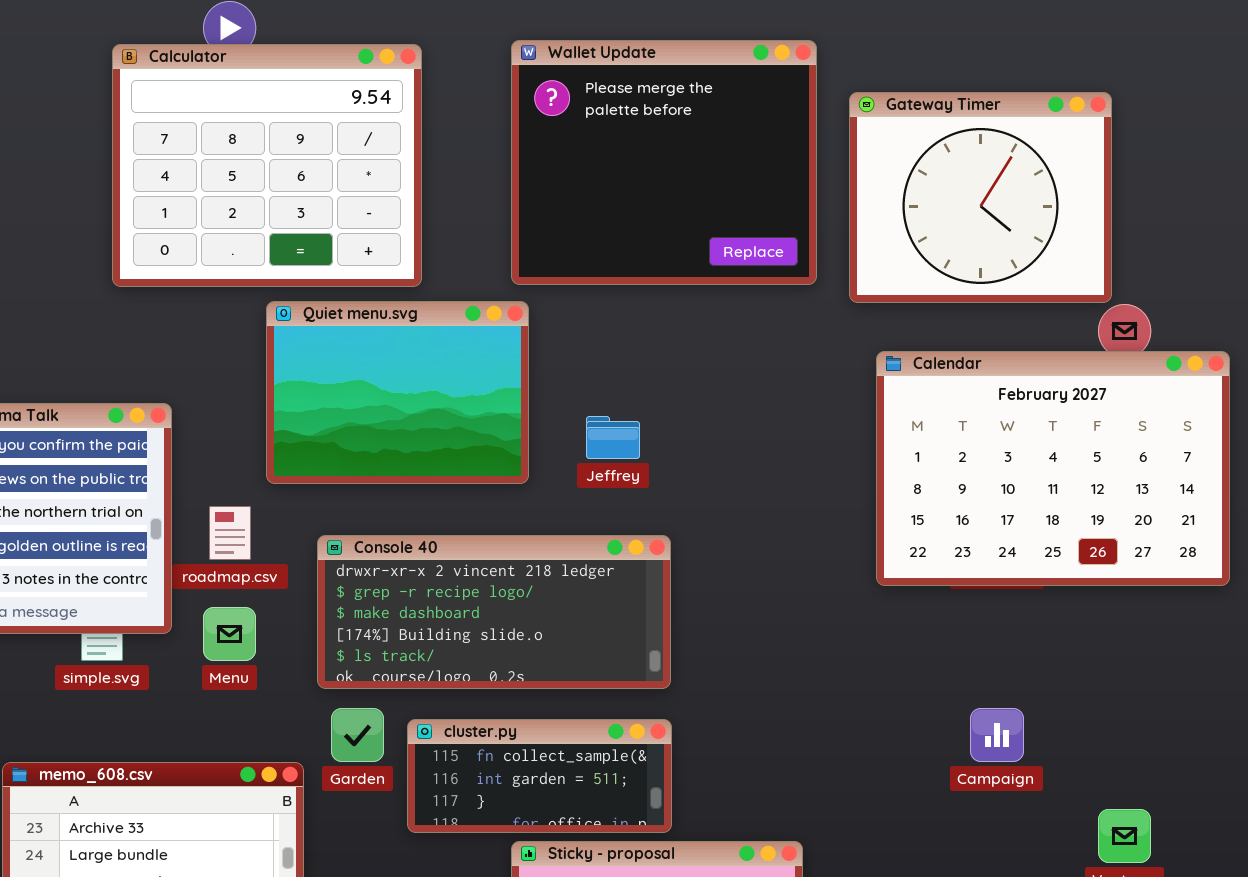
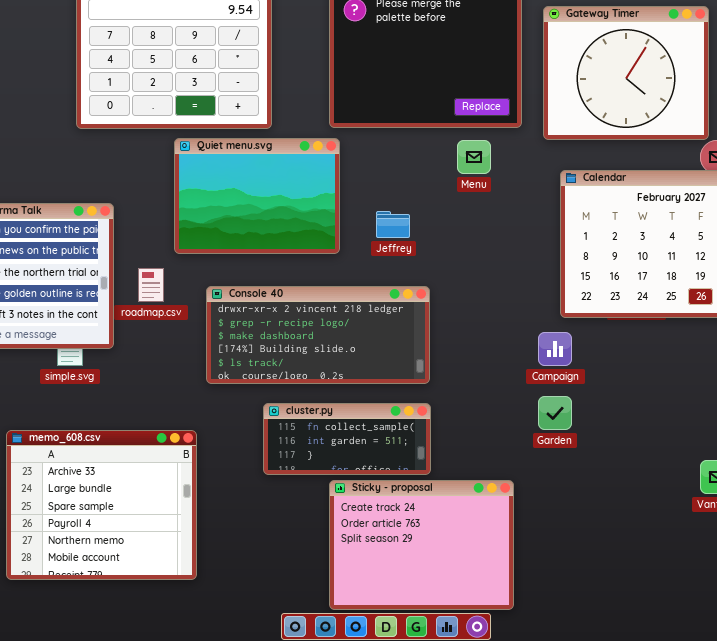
Menu: [203,607,256,661] -> [457,140,491,174], moved
Garden: [331,708,384,762] -> [538,396,572,430], moved
Campaign: [970,708,1024,762] -> [538,332,572,366], moved

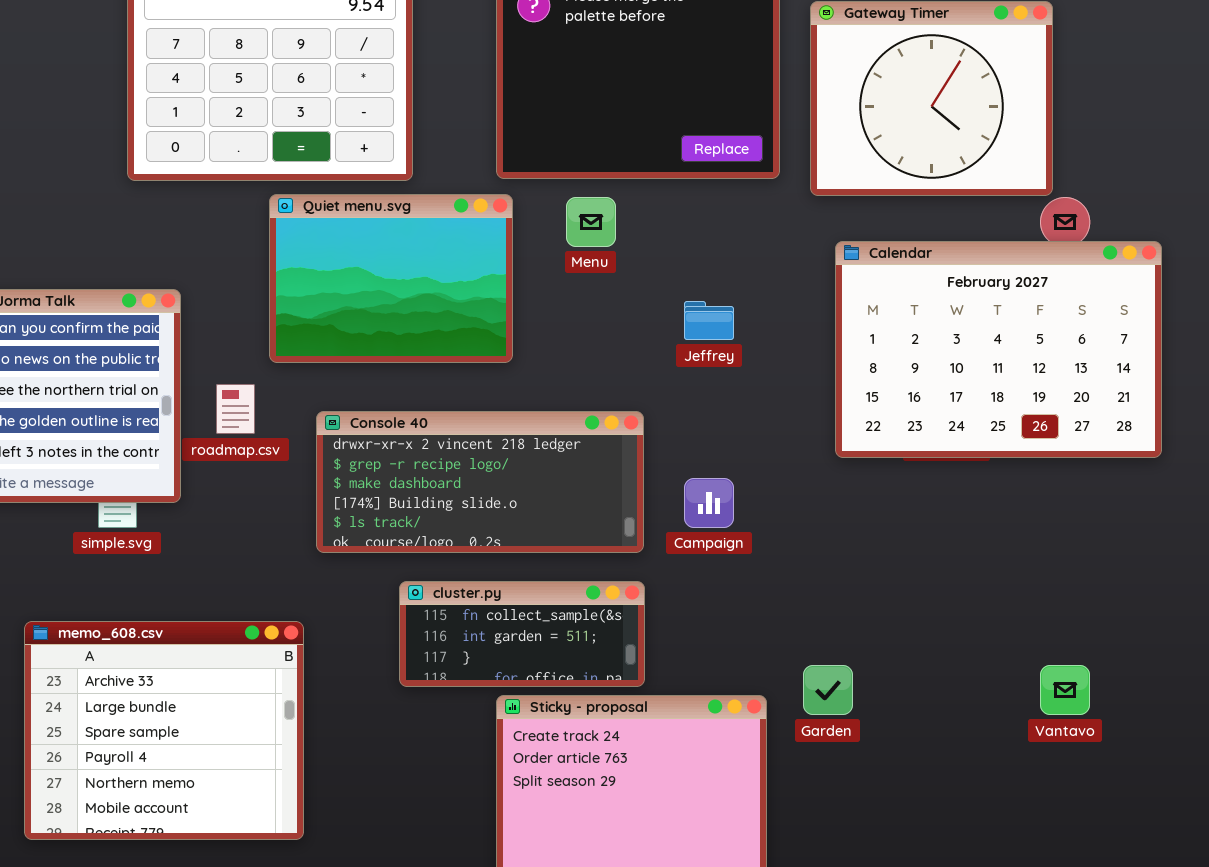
Menu: [457,140,491,174] -> [566,197,616,247], moved
Jeffrey: [376,211,410,238] -> [684,301,734,340], moved
Campaign: [538,332,572,366] -> [684,478,734,528], moved
Garden: [538,396,572,430] -> [803,665,853,715], moved

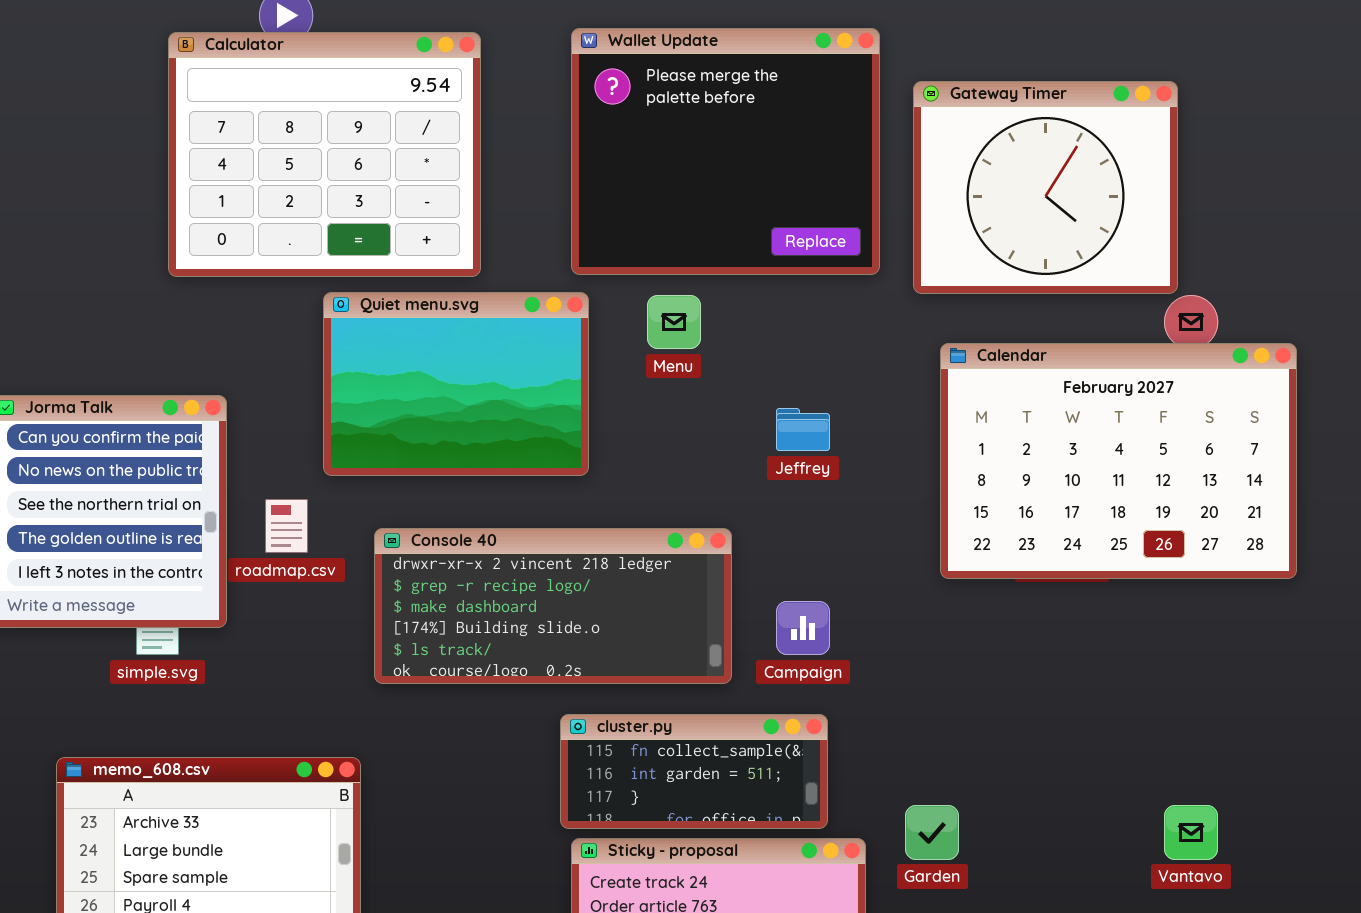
cluster.py: [399,581,645,687] -> [560,714,828,829], moved

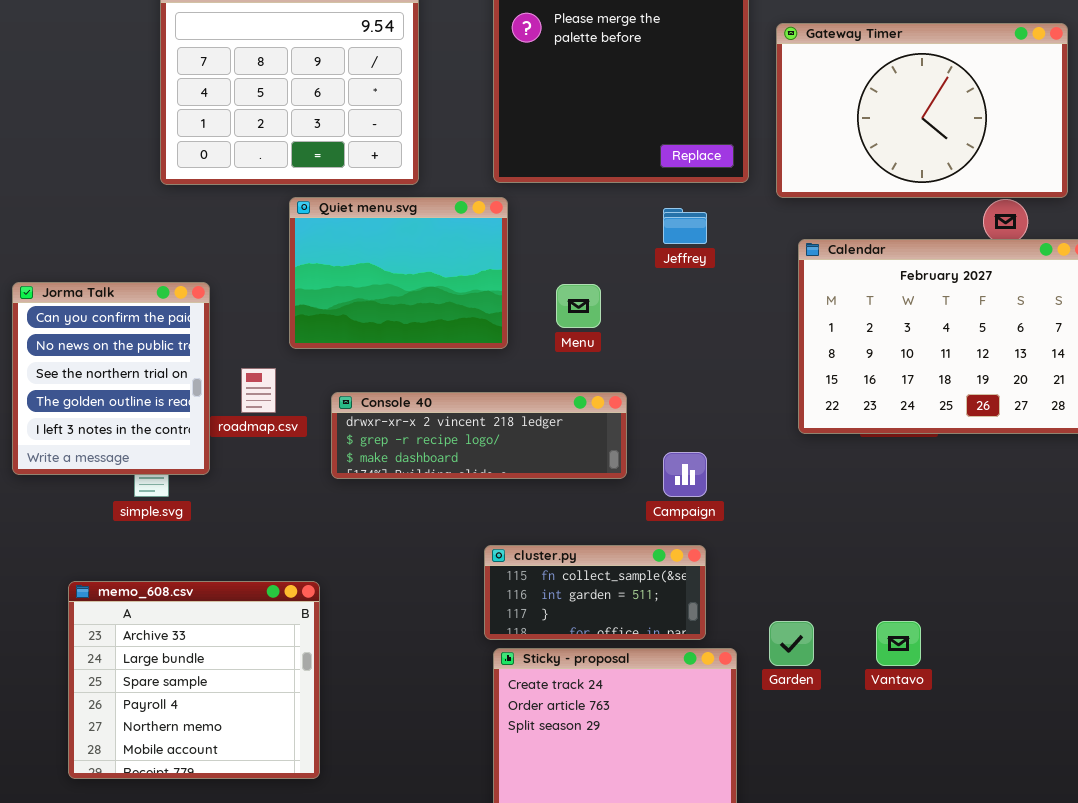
Gateway Timer: [913,81,1178,294] -> [776,23,1068,198], resized
Menu: [647,295,701,349] -> [556,284,601,328], moved
Jeffrey: [776,408,830,451] -> [663,208,707,244], moved
Console 40: [374,528,732,684] -> [331,392,627,479], resized
Vantavo: [1164,805,1218,860] -> [876,621,921,666], moved

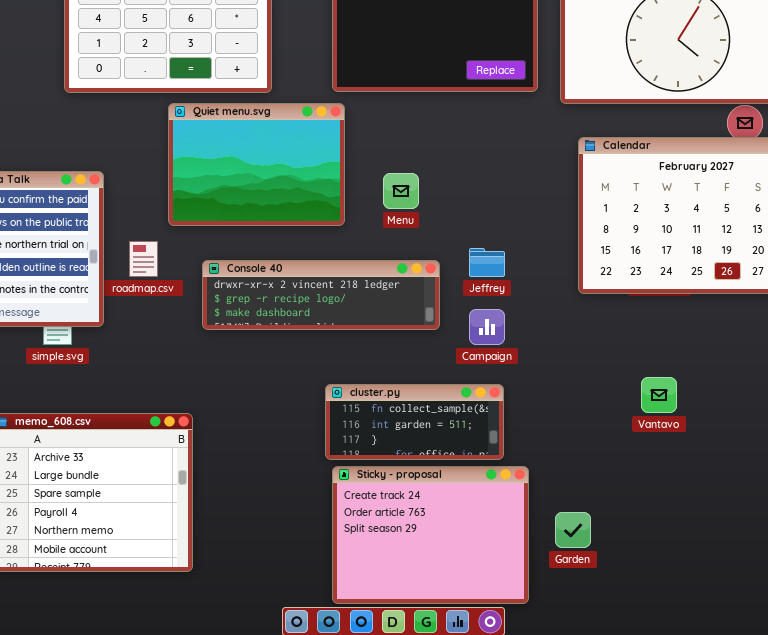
Jeffrey: [663,208,707,244] -> [469,248,505,277], moved
Garden: [769,621,814,666] -> [555,512,591,548], moved
Vantavo: [876,621,921,666] -> [641,377,677,413], moved

